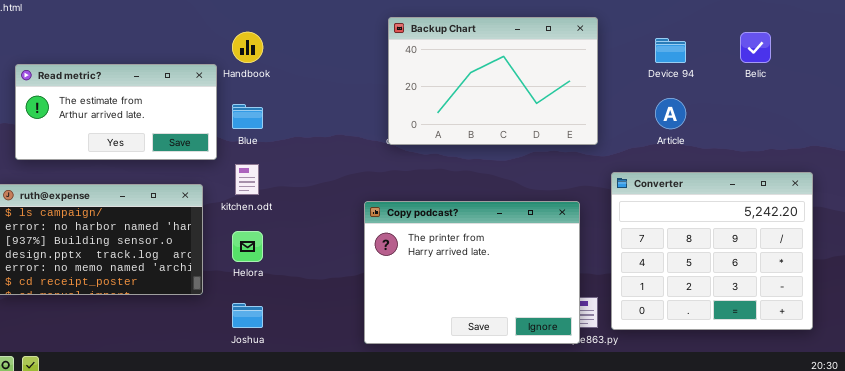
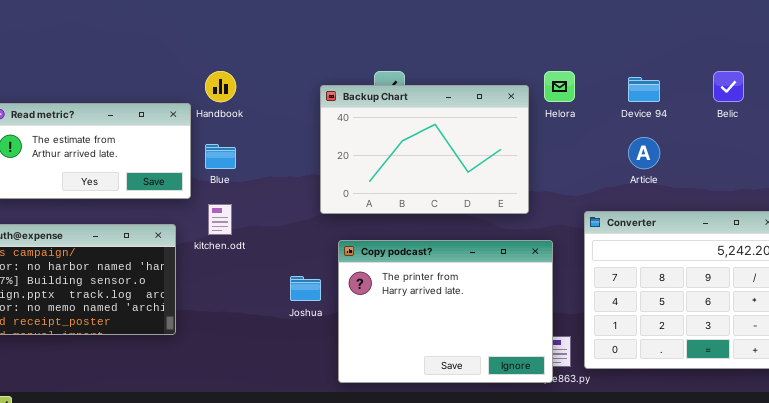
Backup Chart: [388,17,598,145] -> [320,85,529,214], moved
Helora: [232,231,263,262] -> [544,71,575,102], moved
Joshua: [232,303,263,328] -> [290,276,321,301], moved

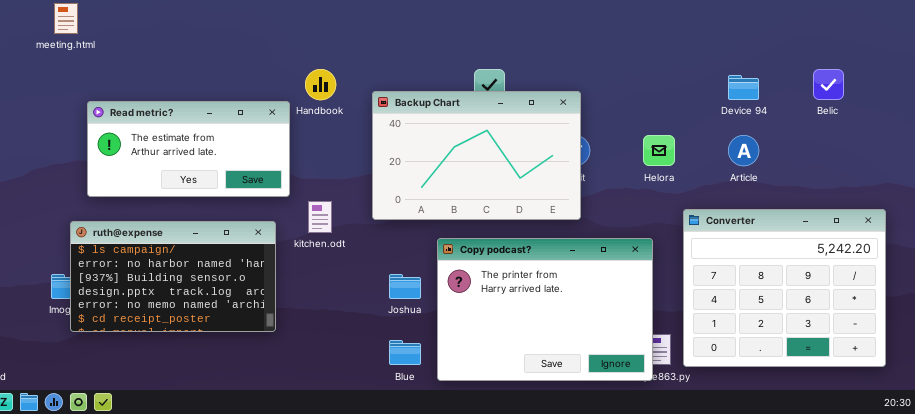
Helora: [544,71,575,102] -> [643,135,675,166], moved
Backup Chart: [320,85,529,214] -> [372,91,581,220], moved
Blue: [205,144,236,169] -> [389,340,421,365], moved

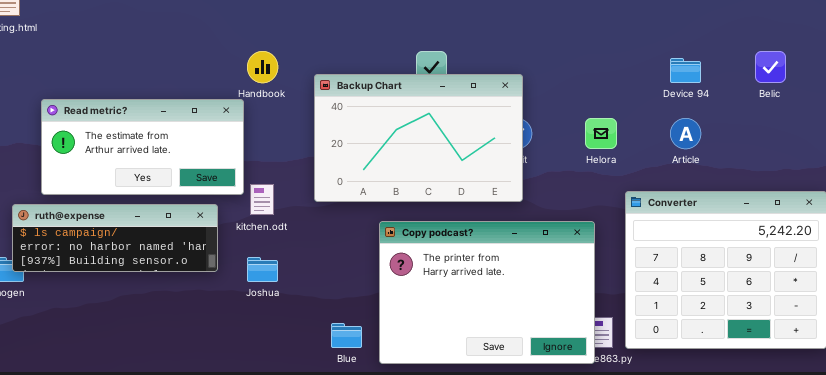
Read metric?: [87,101,290,197] -> [41,99,244,195], moved
ruth@expense: [70,221,276,332] -> [12,204,218,272], resized
Joshua: [389,274,421,299] -> [247,257,278,282], moved

